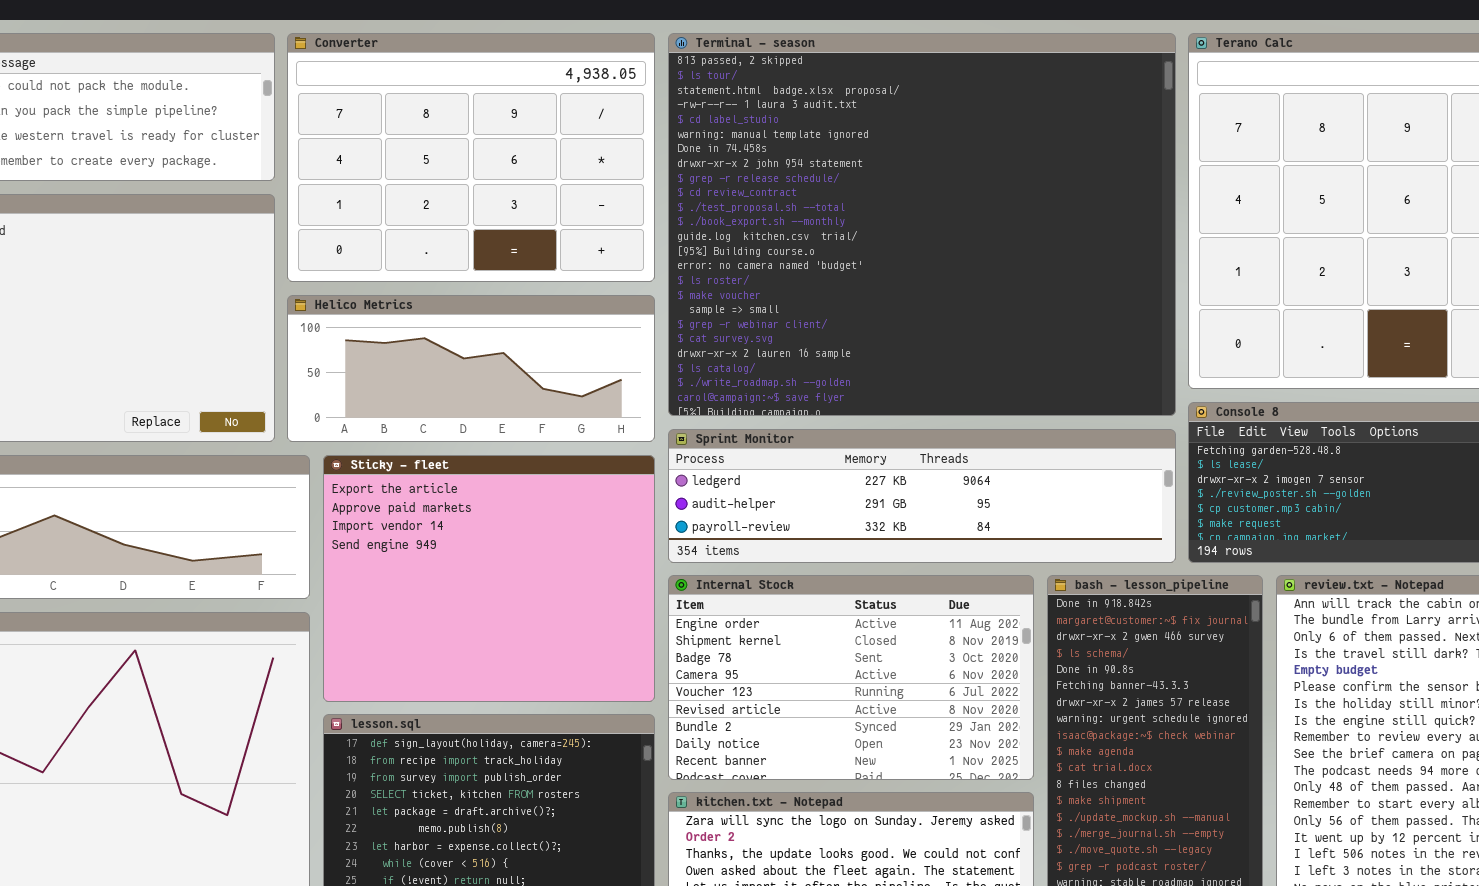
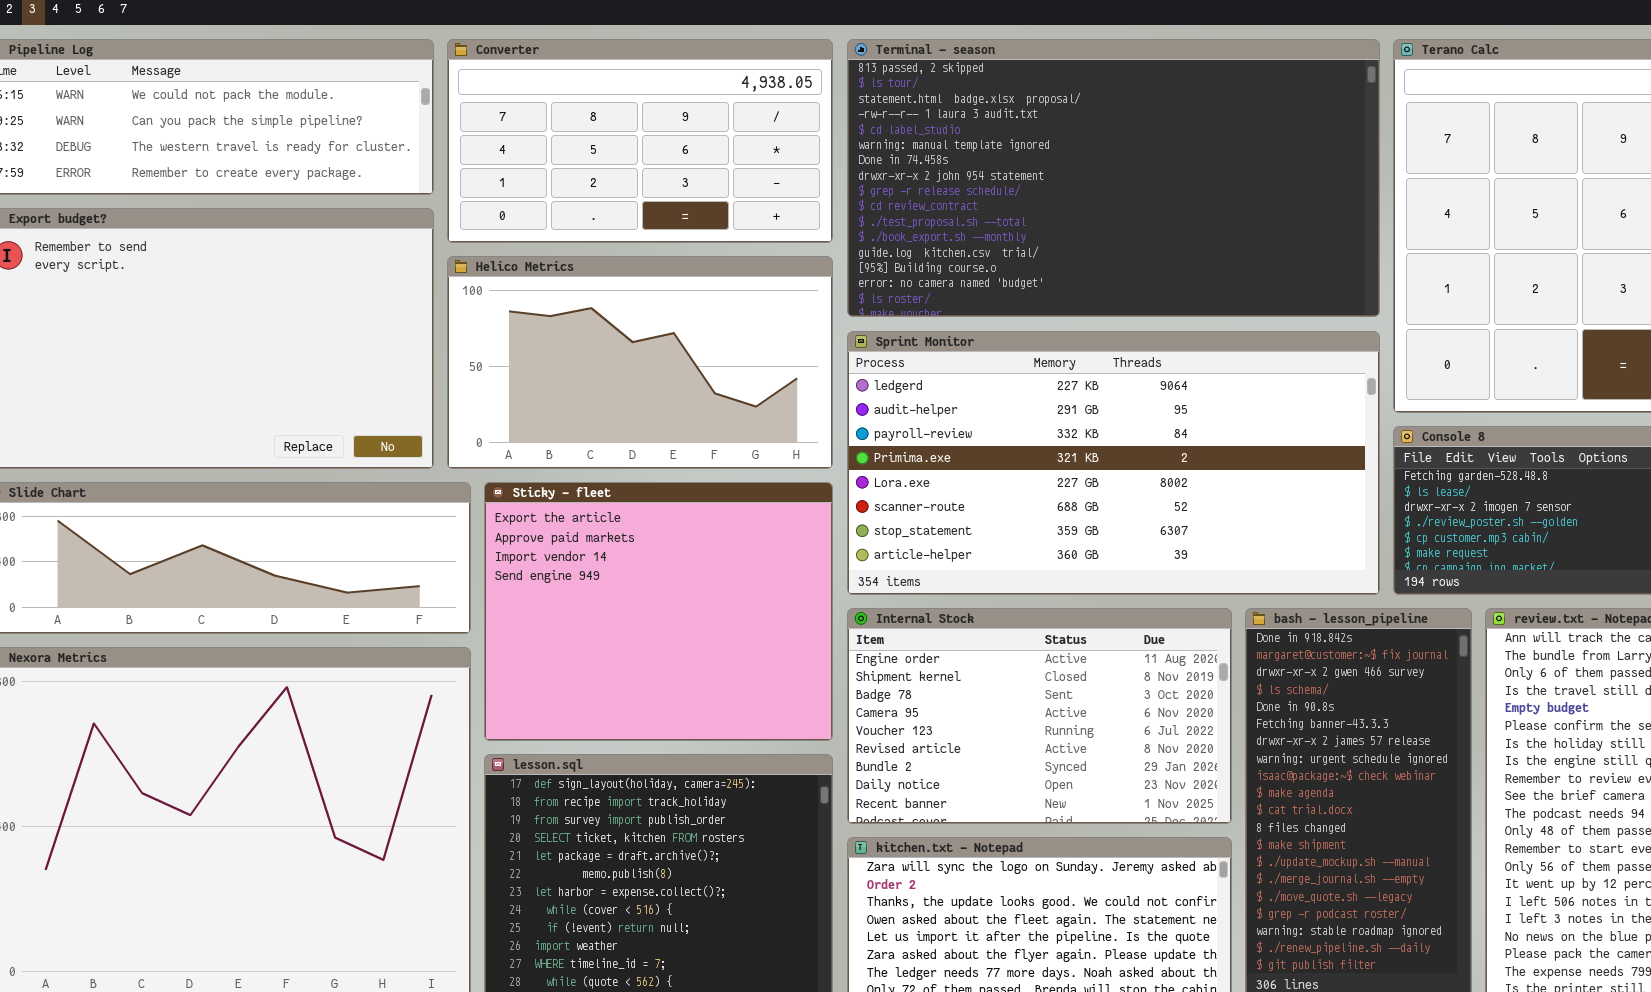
Converter: [287,33,655,282] -> [447,39,833,243], resized
Terminal - season: [668,33,1176,416] -> [847,39,1380,317], resized
Helico Metrics: [287,295,655,442] -> [447,256,833,469], resized
Sprint Monitor: [668,429,1176,563] -> [847,331,1380,595], resized

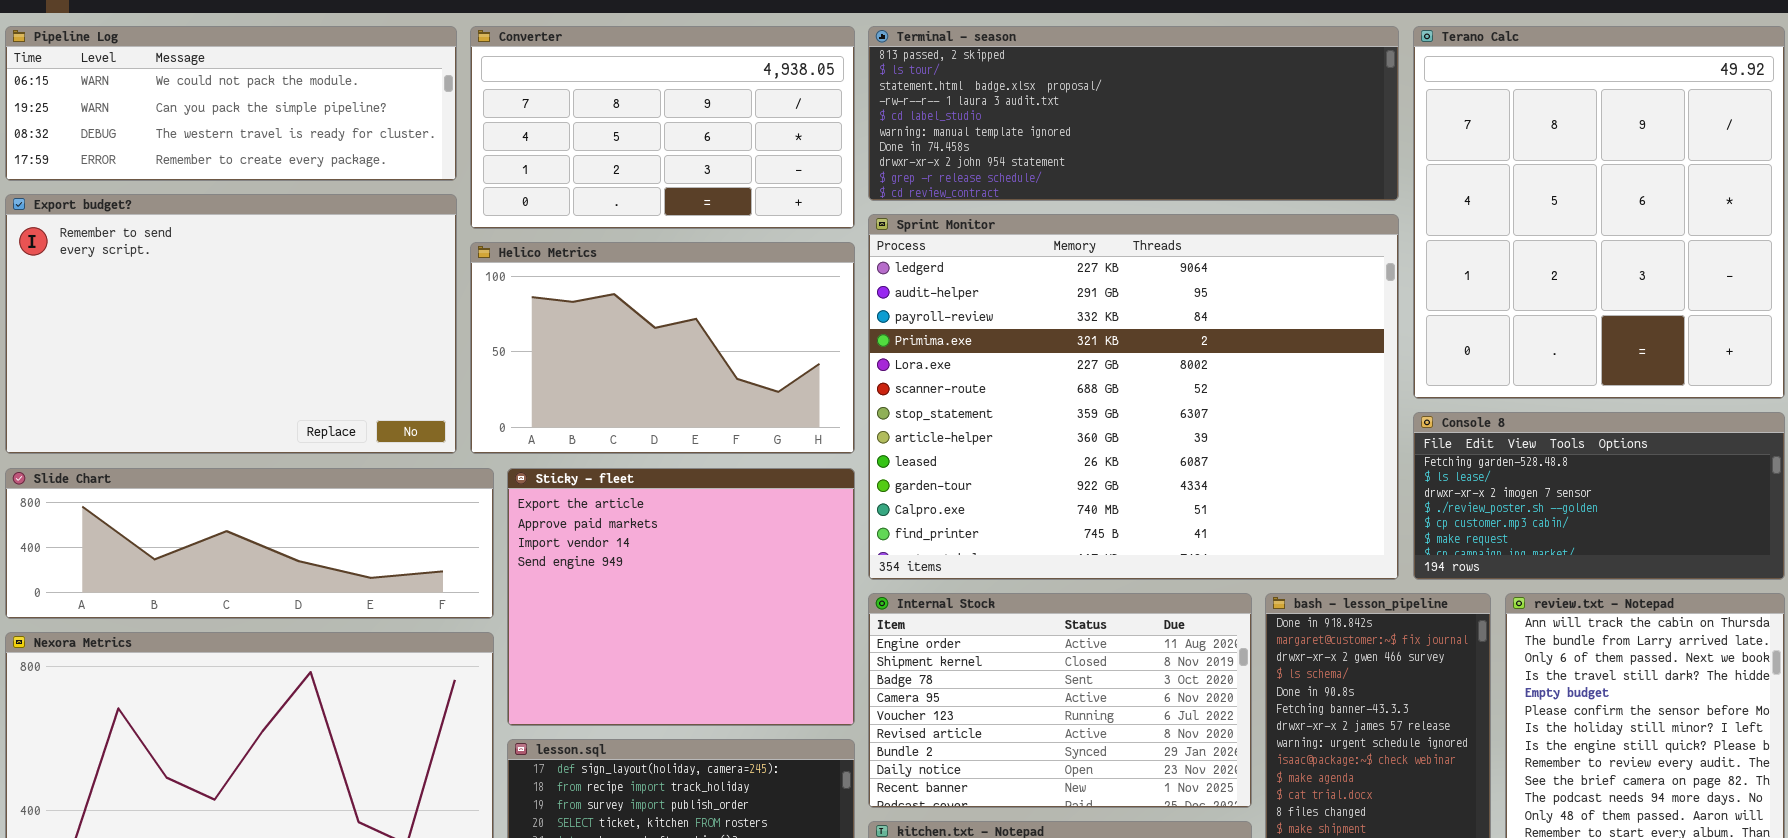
Terminal - season: [847,39,1380,317] -> [868,26,1399,201], resized
Sprint Monitor: [847,331,1380,595] -> [868,214,1399,580], resized

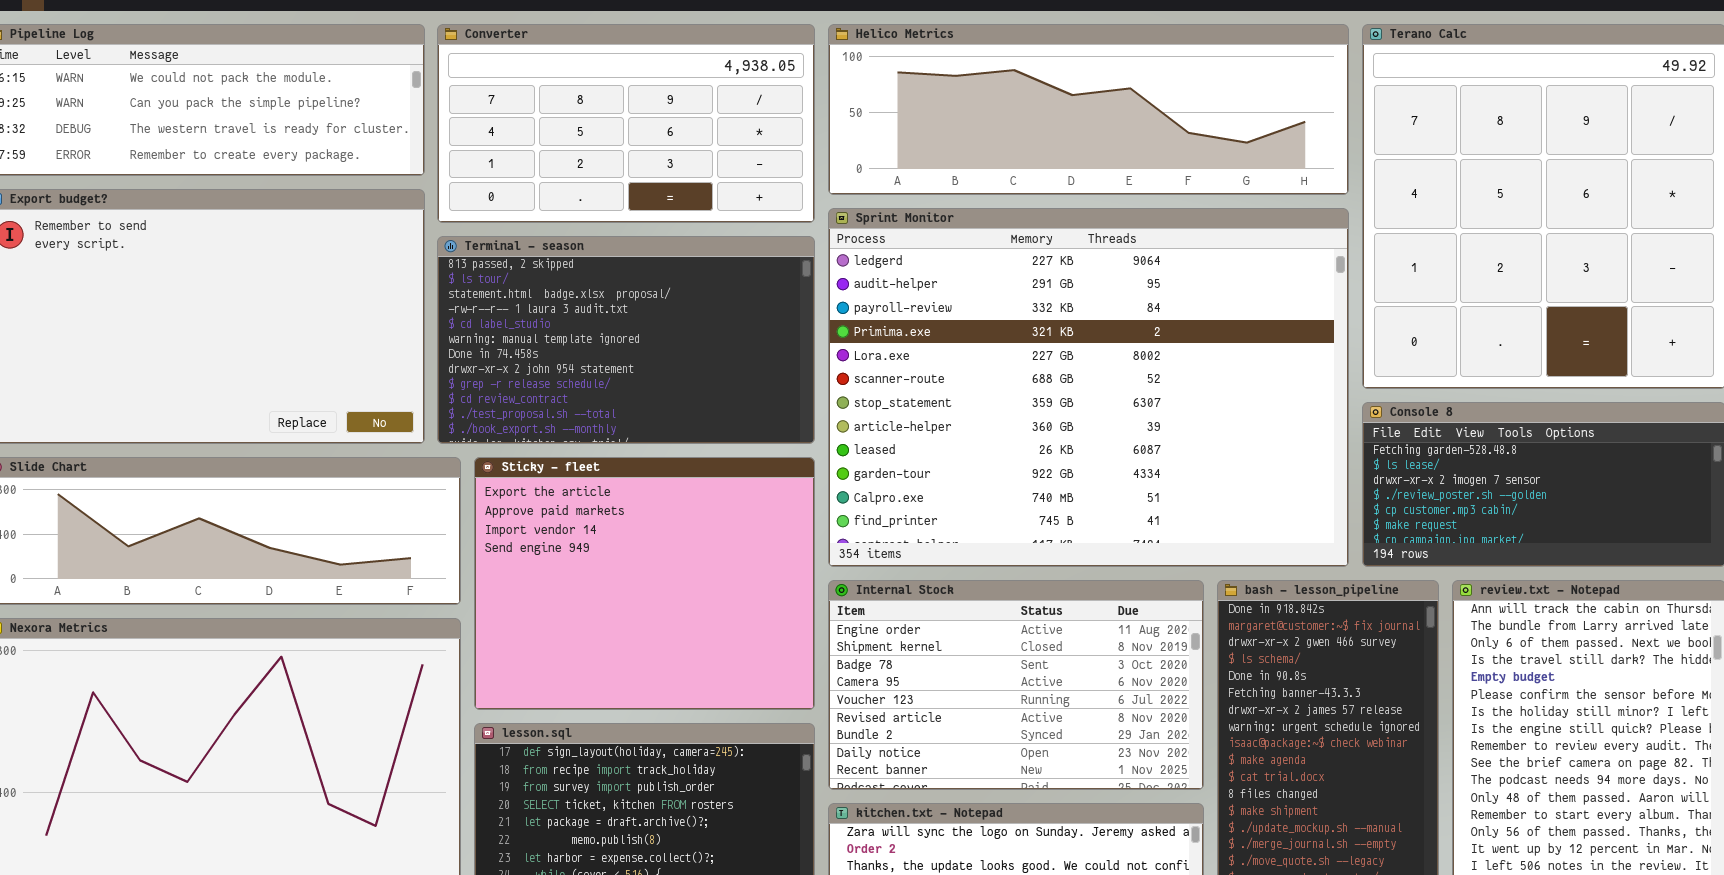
Terminal - season: [868,26,1399,201] -> [437,236,815,444], moved, resized
Helico Metrics: [470,242,855,454] -> [828,24,1349,195], moved, resized

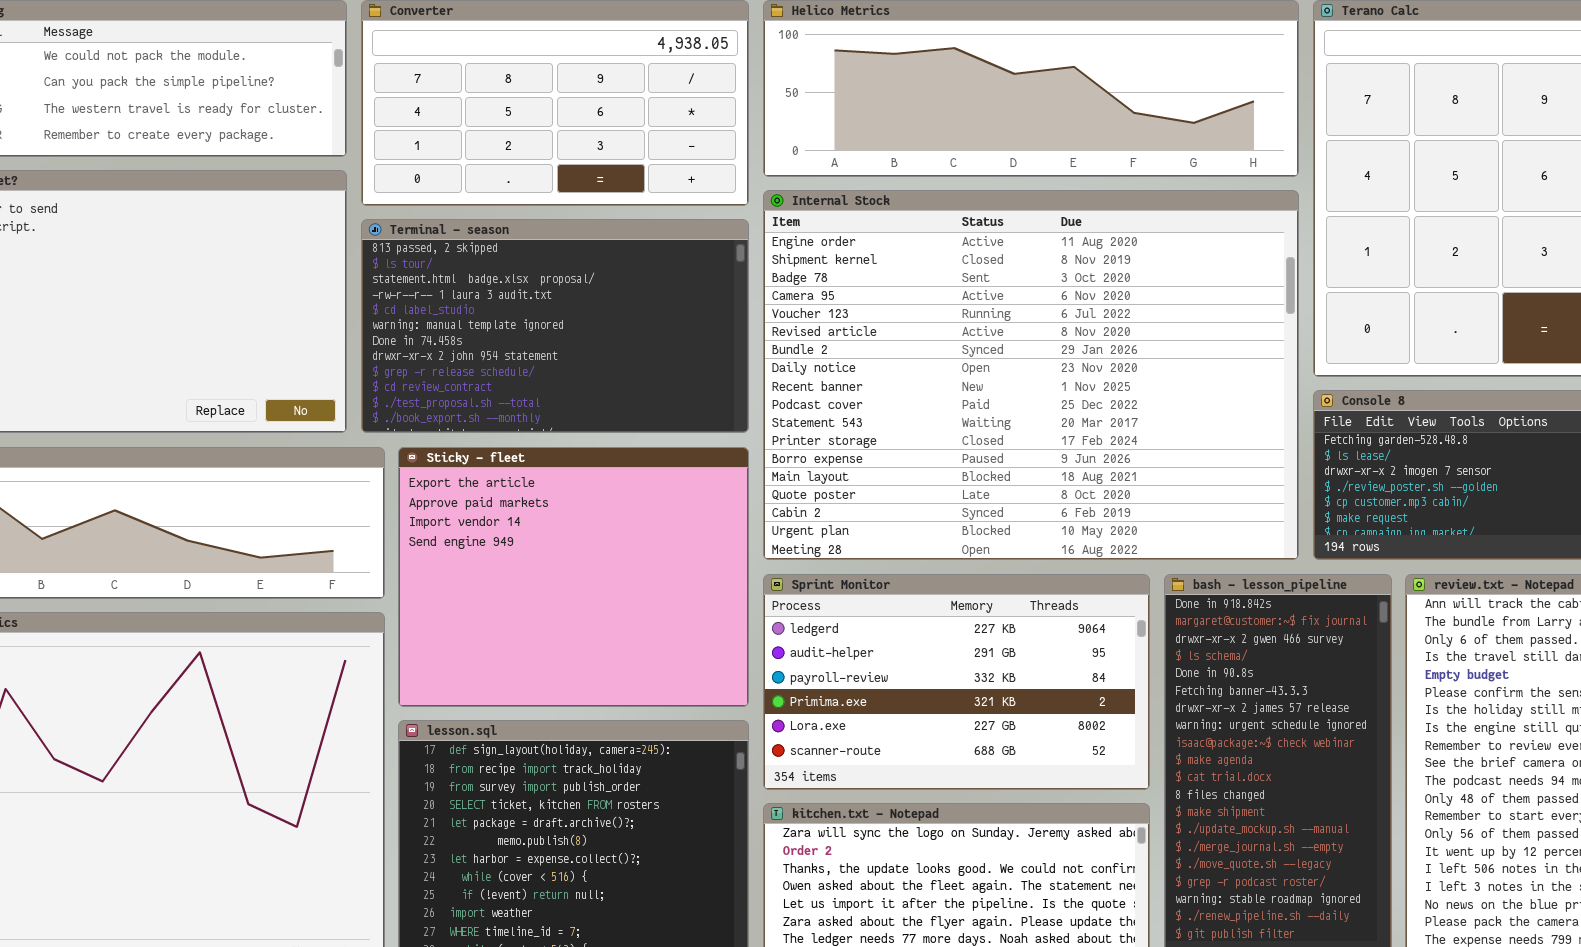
Sprint Monitor: [828,208,1349,567] -> [763,574,1150,790], moved, resized
Internal Stock: [828,580,1204,790] -> [763,190,1299,560], moved, resized

